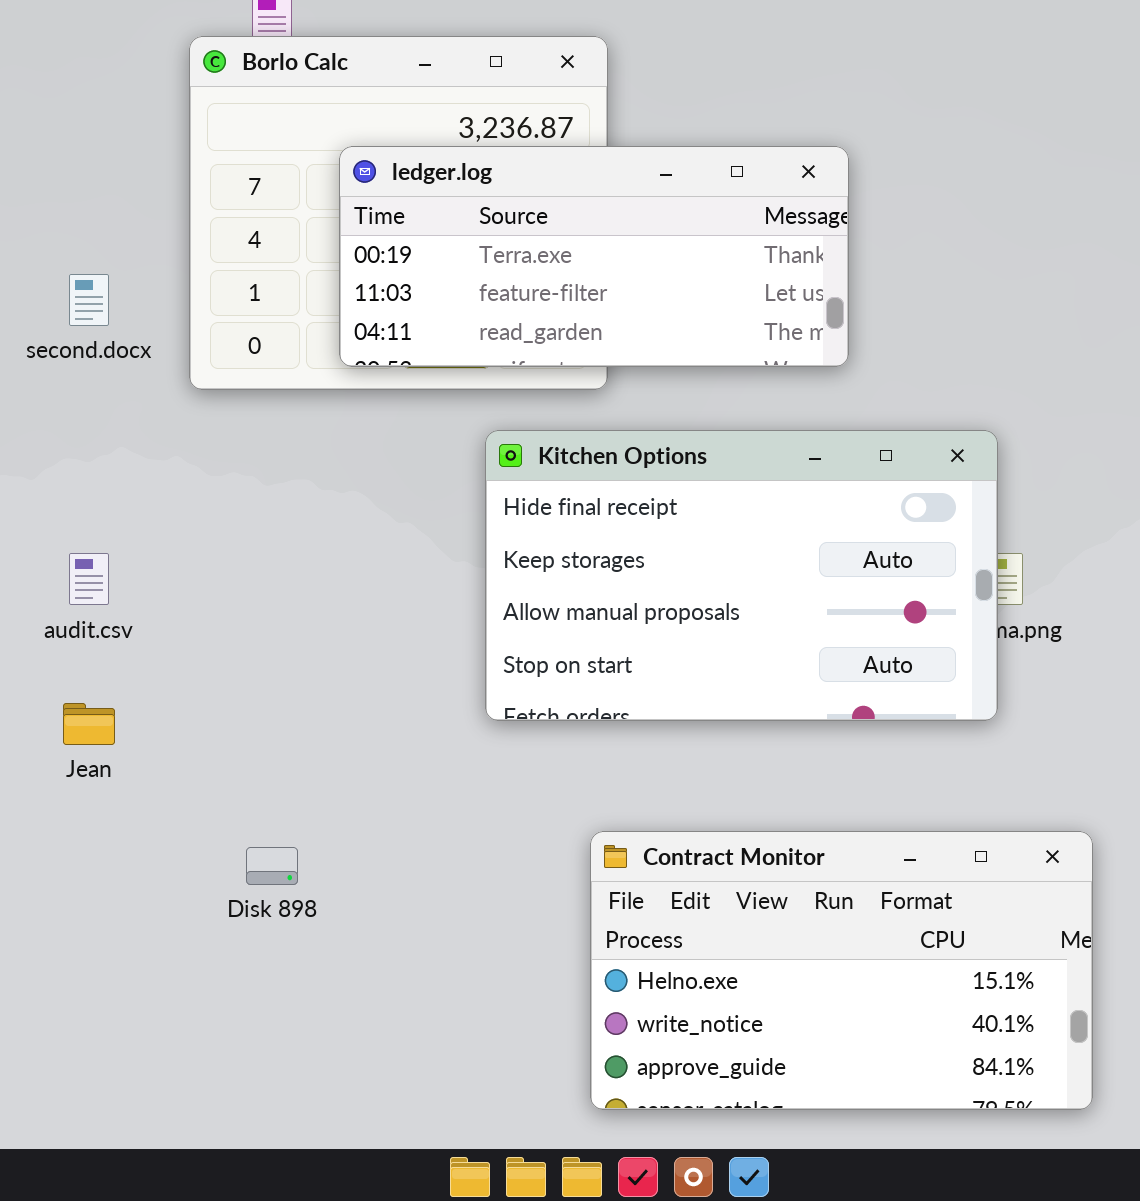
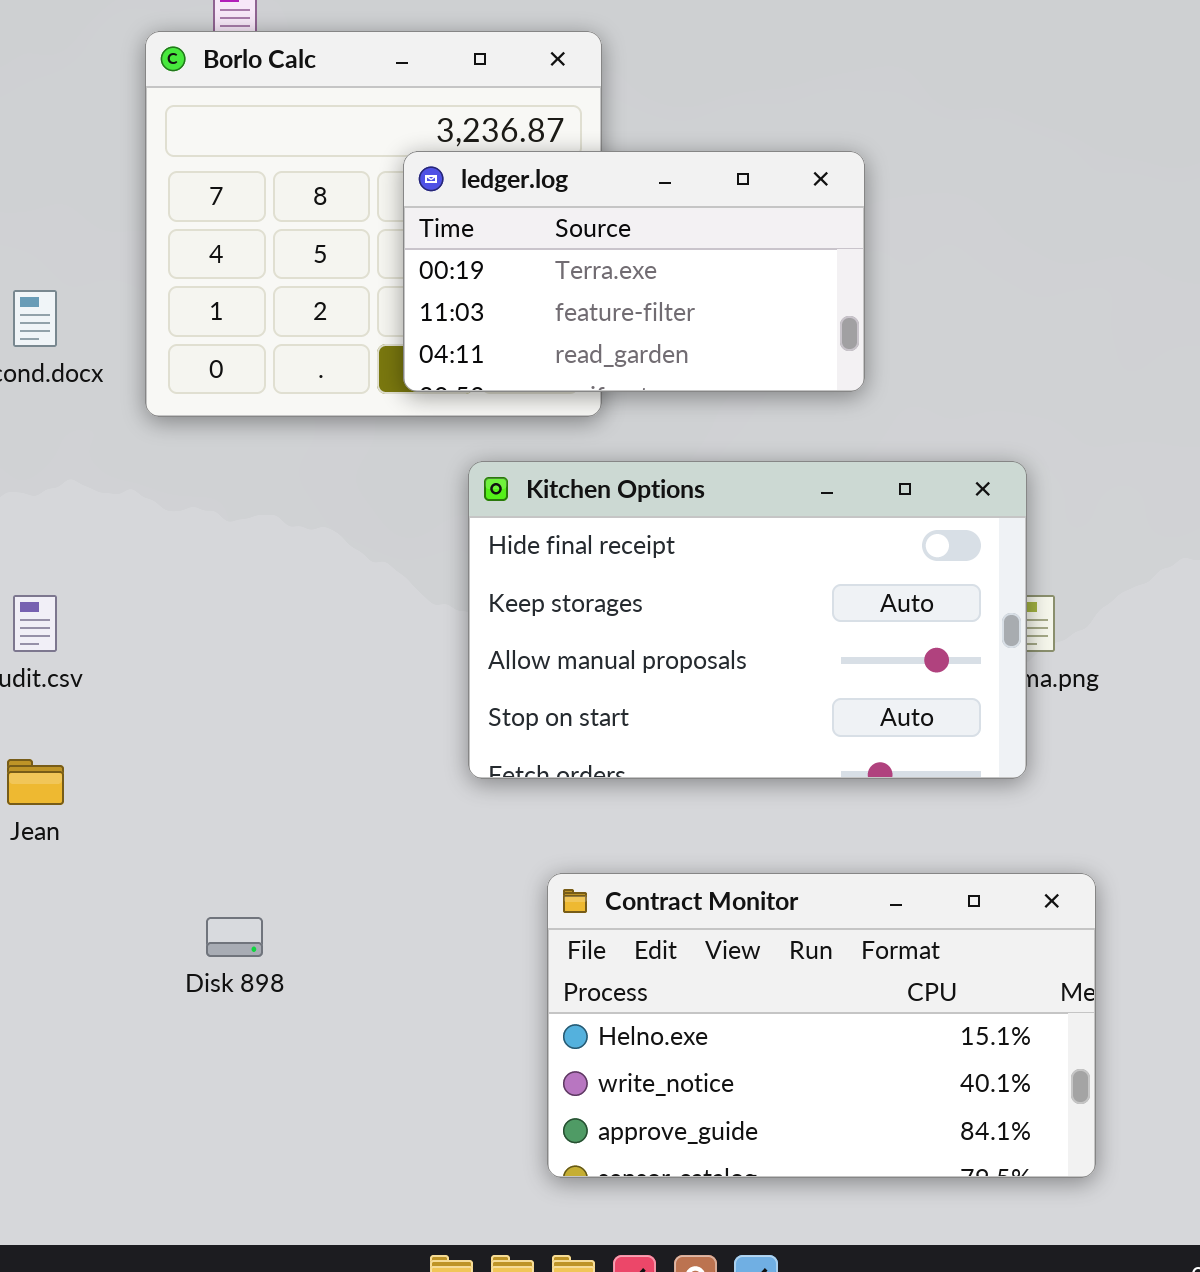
ledger.log: [339,146,849,367] -> [403,151,865,392], resized
Contract Monitor: [590,831,1093,1110] -> [547,873,1096,1178], moved

